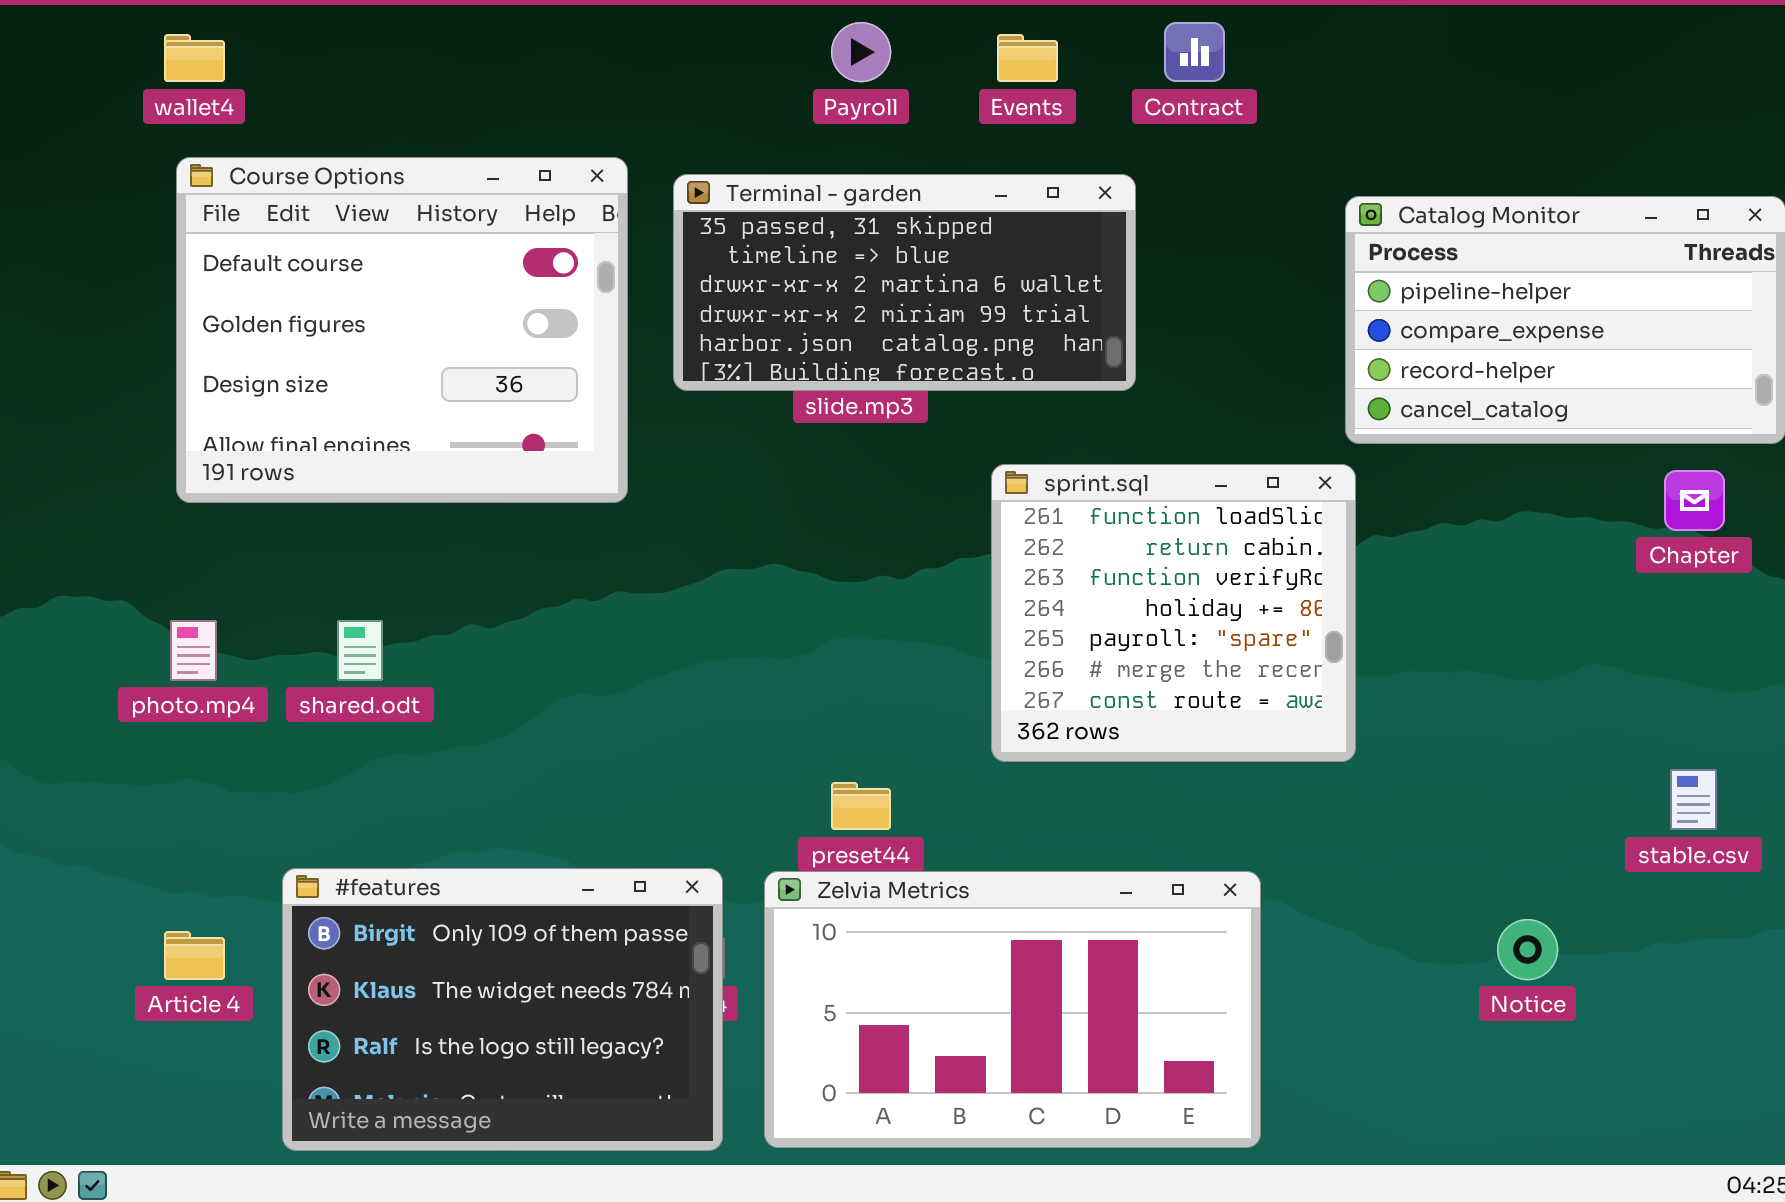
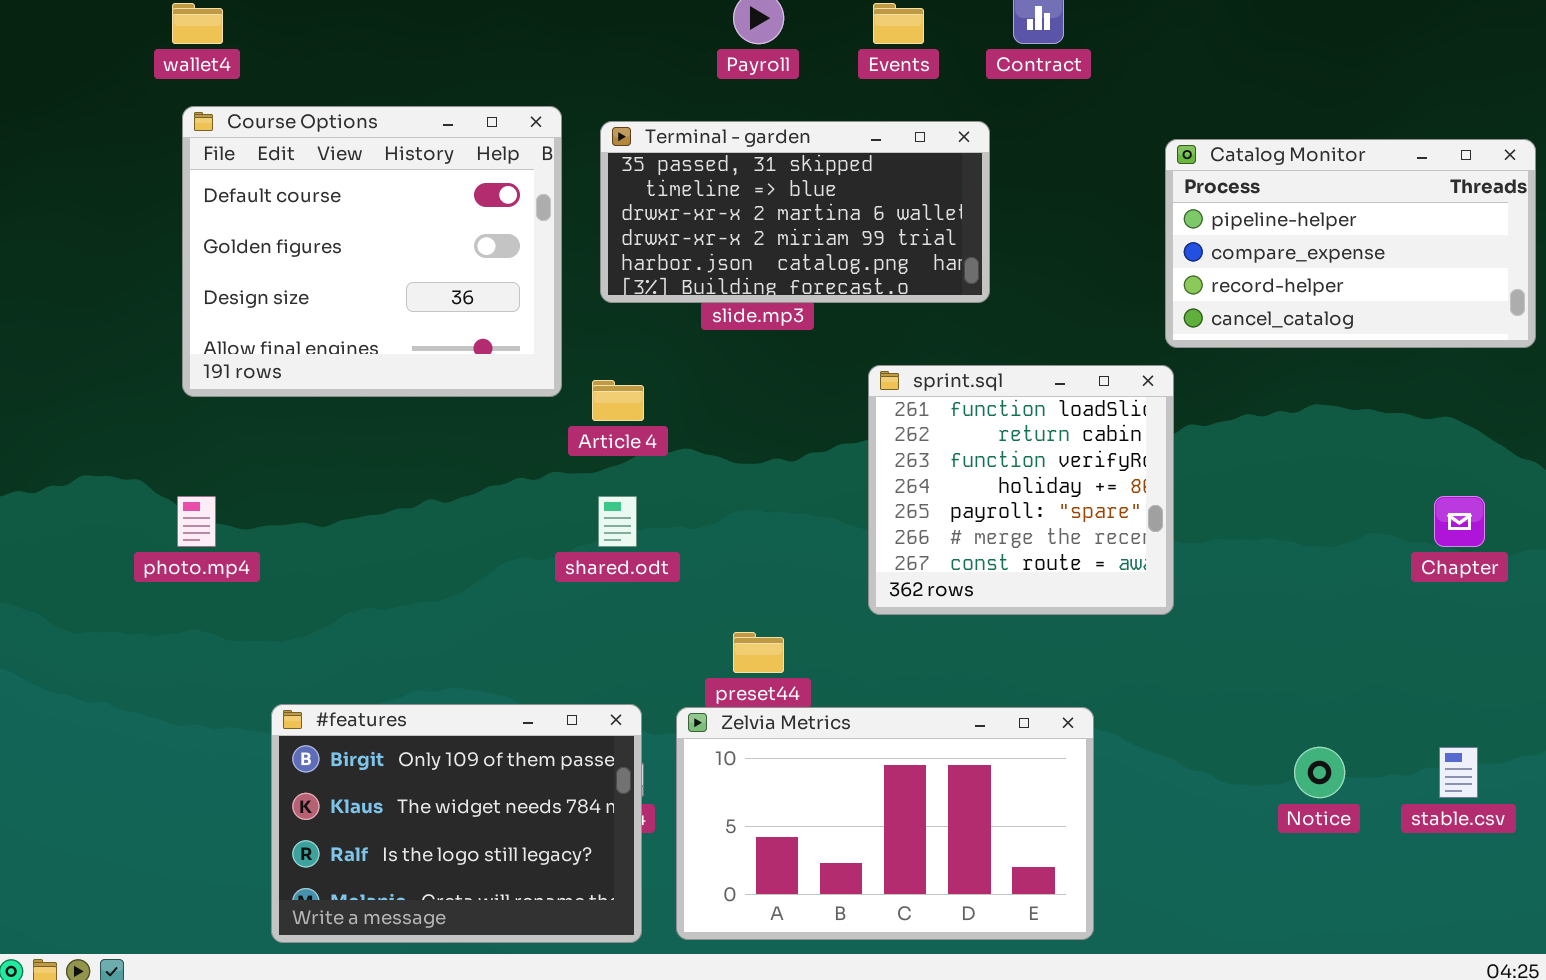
Chapter: [1664,470,1725,531] -> [1434,496,1485,547], moved
shared.odt: [337,620,383,681] -> [598,496,637,547], moved
stable.csv: [1670,769,1717,830] -> [1439,747,1478,798], moved
Article 4: [164,931,225,980] -> [592,380,644,421], moved

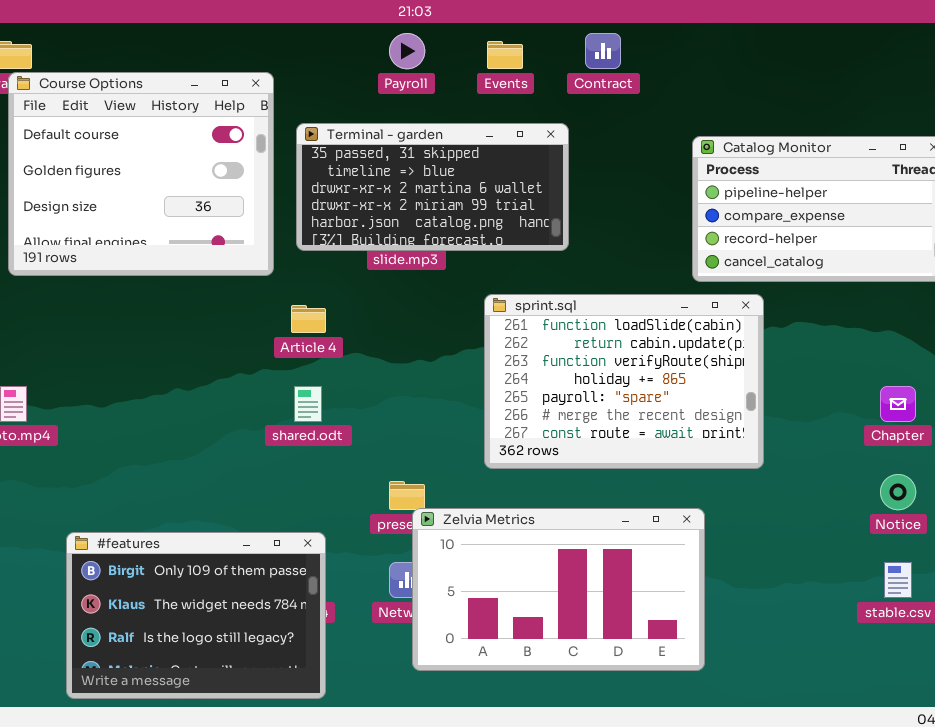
Course Options: [182,106,562,397] -> [8,72,274,276], moved
sprint.sql: [868,365,1174,615] -> [484,294,764,469], resized
Zelvia Metrics: [676,707,1094,940] -> [412,508,705,671], moved
Notice: [1294,747,1345,798] -> [880,474,916,510], moved

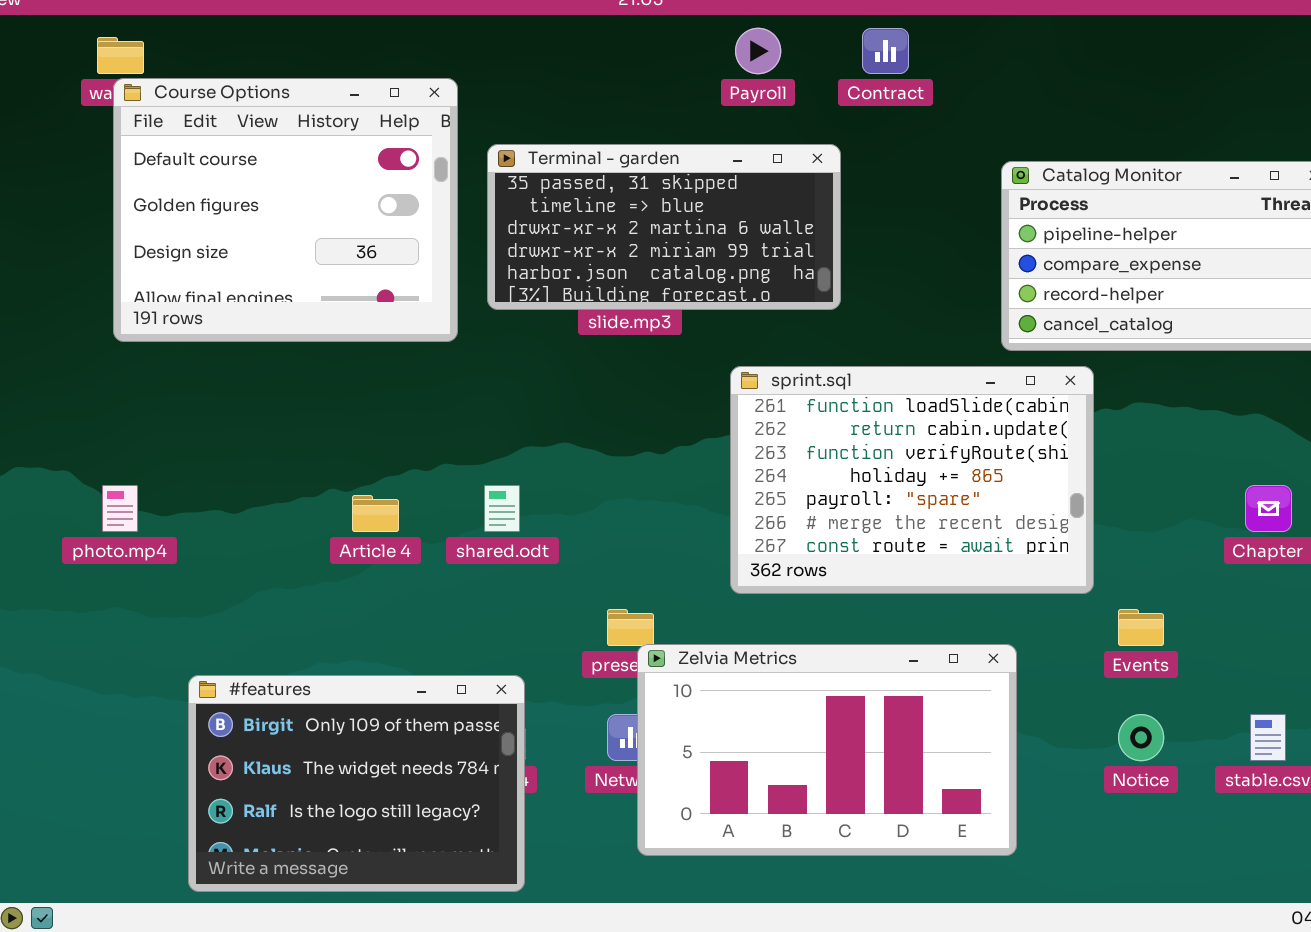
Payroll: [389,33,425,69] -> [735,28,781,74], moved
Events: [487,41,523,69] -> [1118,609,1164,646], moved
Article 4: [291,305,326,333] -> [352,495,399,532], moved
Notice: [880,474,916,510] -> [1118,714,1164,761], moved

